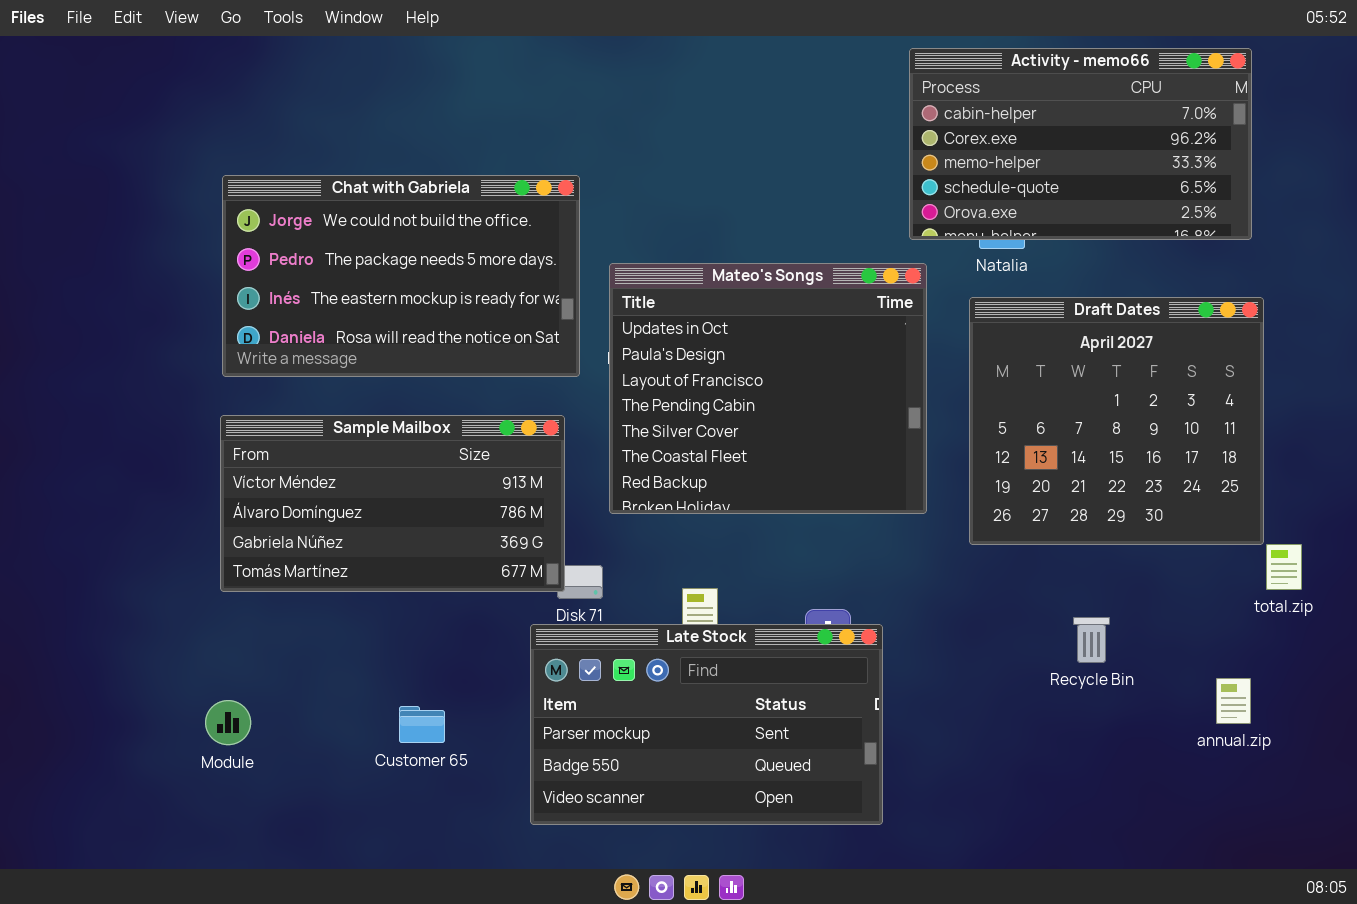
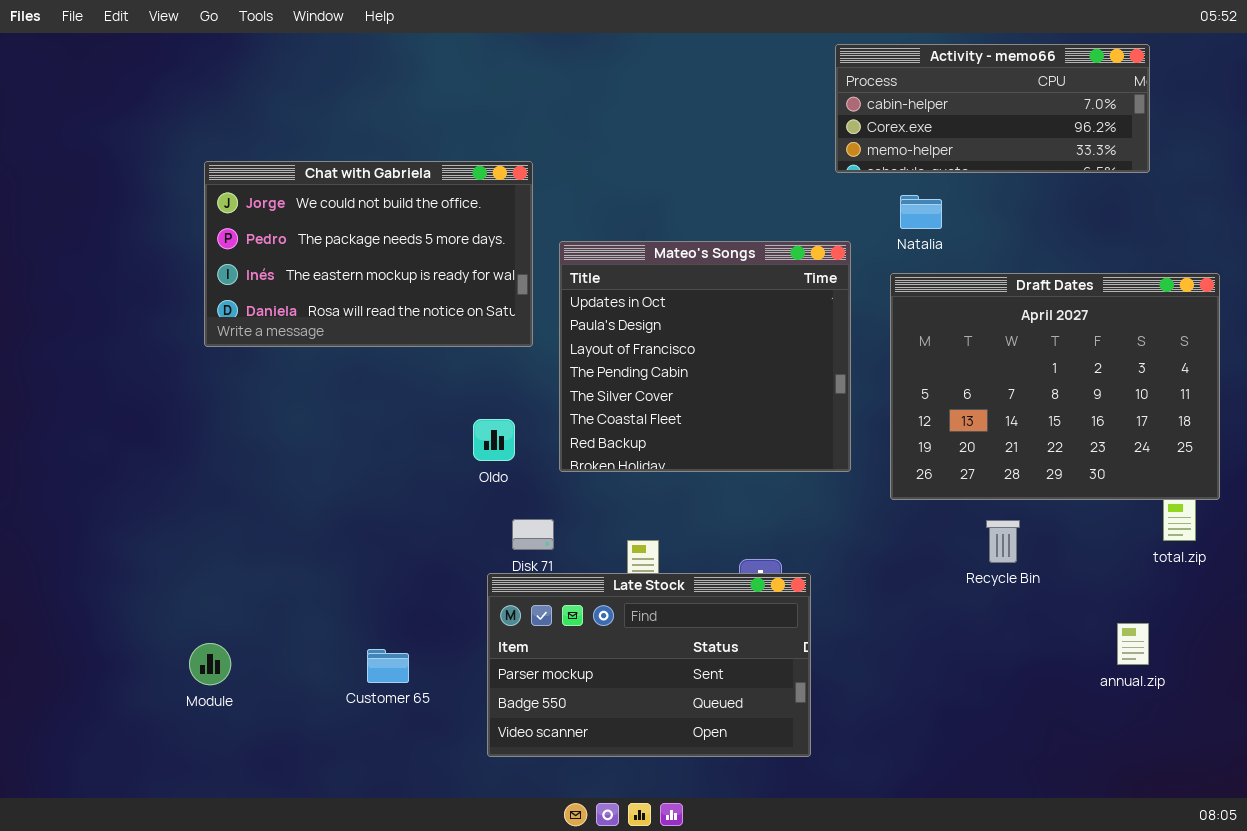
Activity - memo66: [909,48,1252,240] -> [835,44,1150,173], resized
Draft Dates: [969,297,1264,545] -> [890,273,1220,500], resized
Sample Mailbox: [220,415,565,592] -> none, closed
Recycle Bin: [1073,617,1110,663] -> [986,520,1020,563], moved

